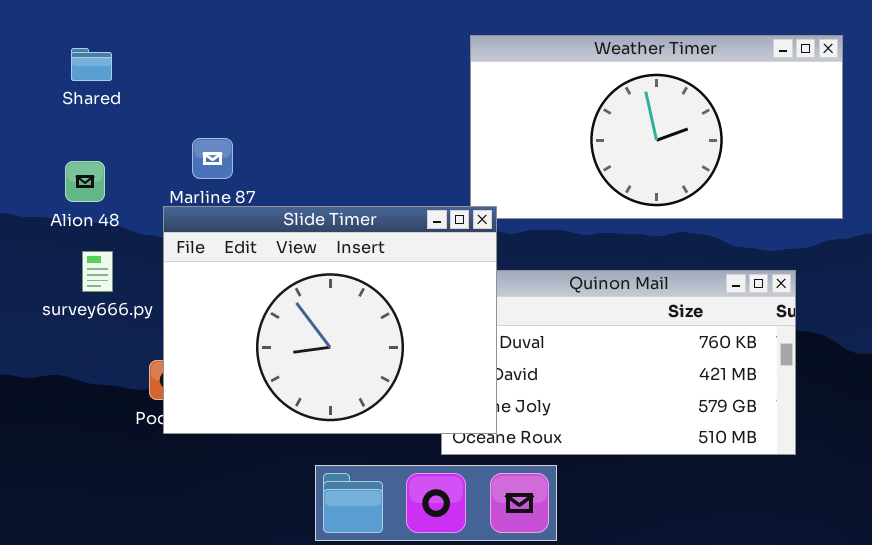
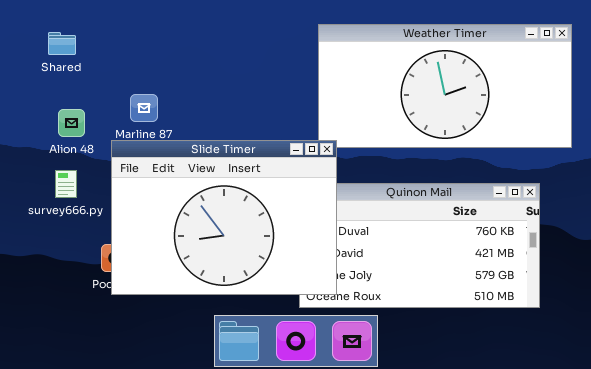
Alion 48: [65,161,105,202] -> [58,109,85,137], moved

